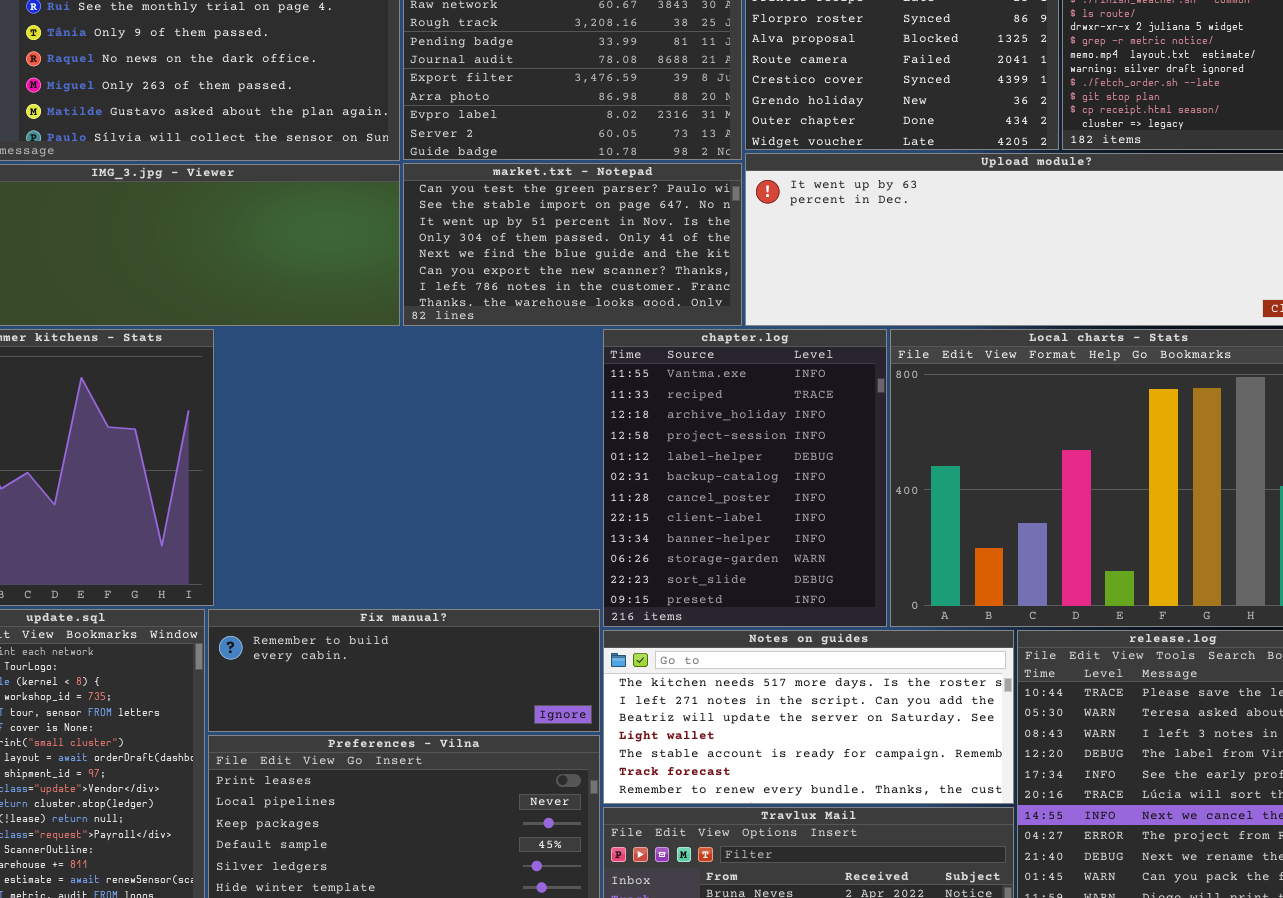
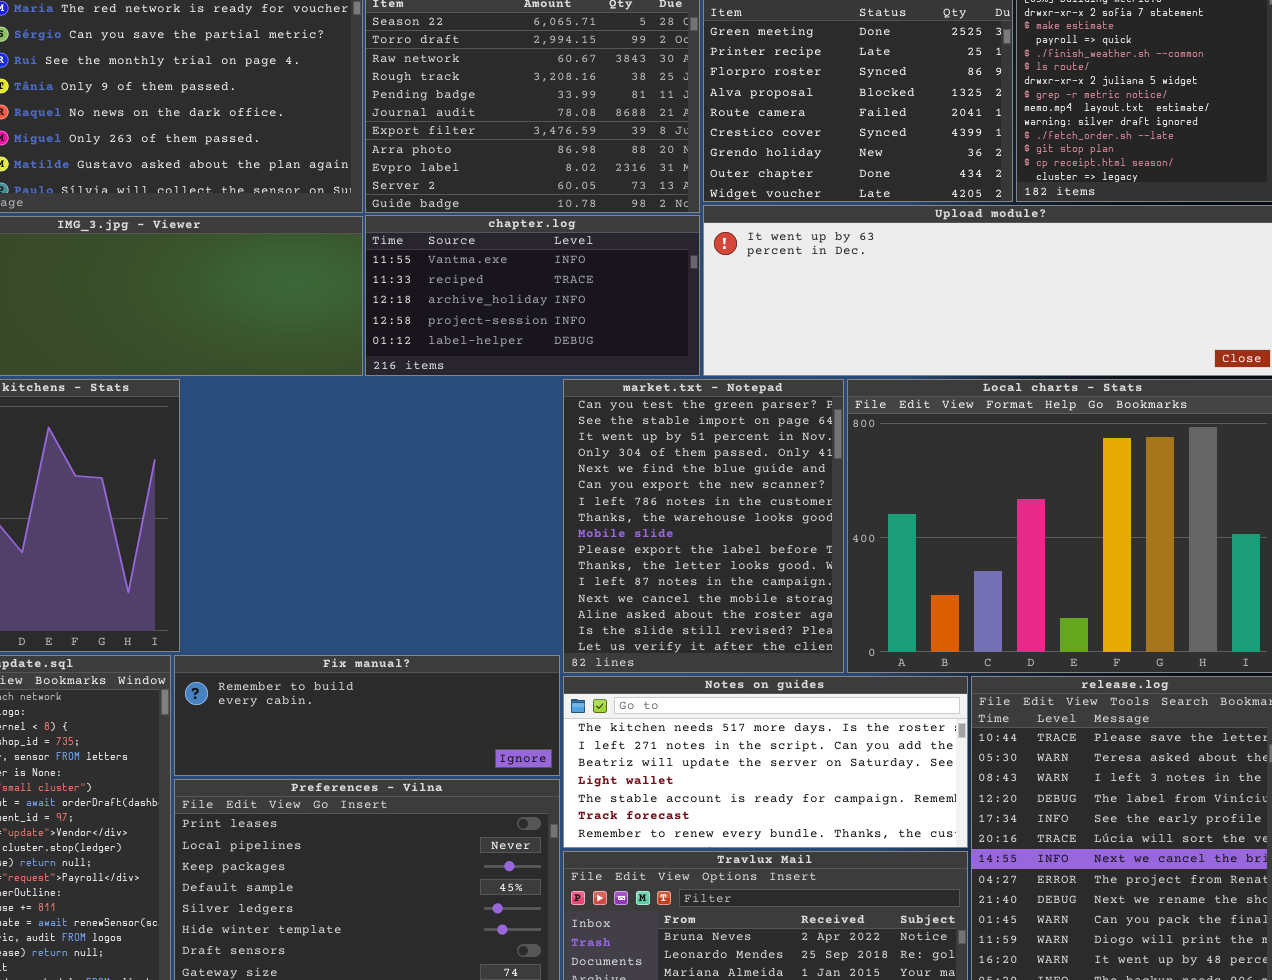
market.txt - Notepad: [403,163,742,326] -> [563,379,844,673], moved, resized
chapter.log: [603,329,887,627] -> [365,215,700,376], moved, resized

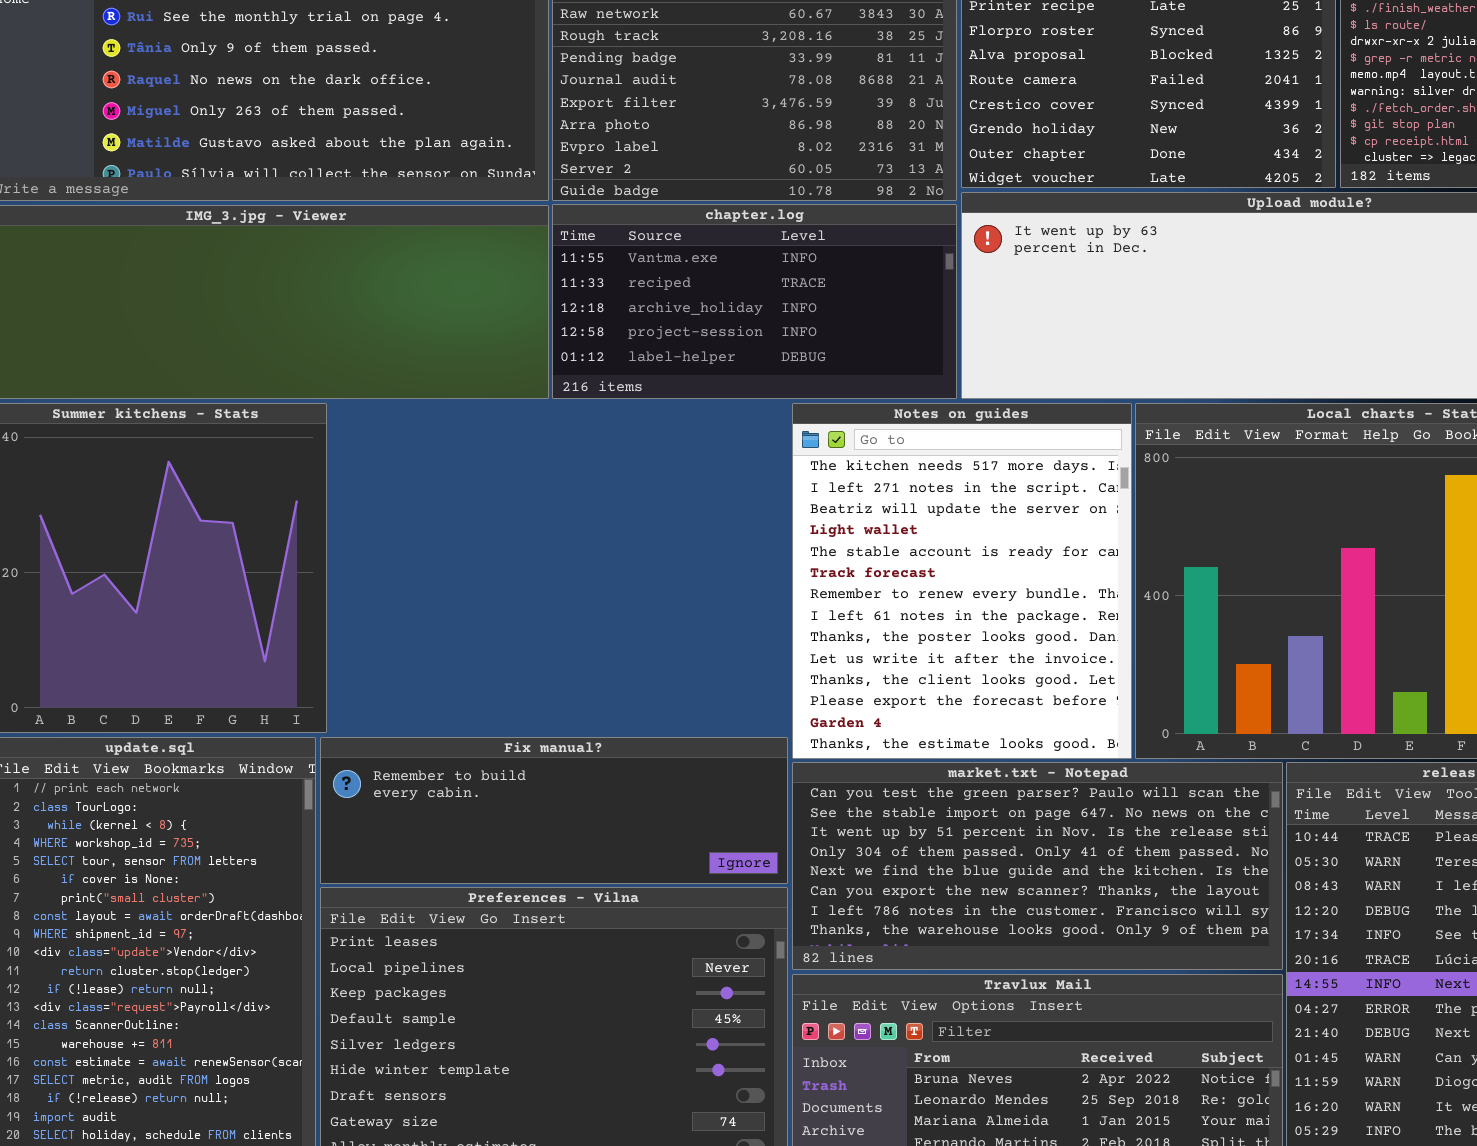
market.txt - Notepad: [563,379,844,673] -> [792,762,1283,970], moved, resized
Notes on guides: [563,676,968,848] -> [792,403,1132,759], moved, resized

